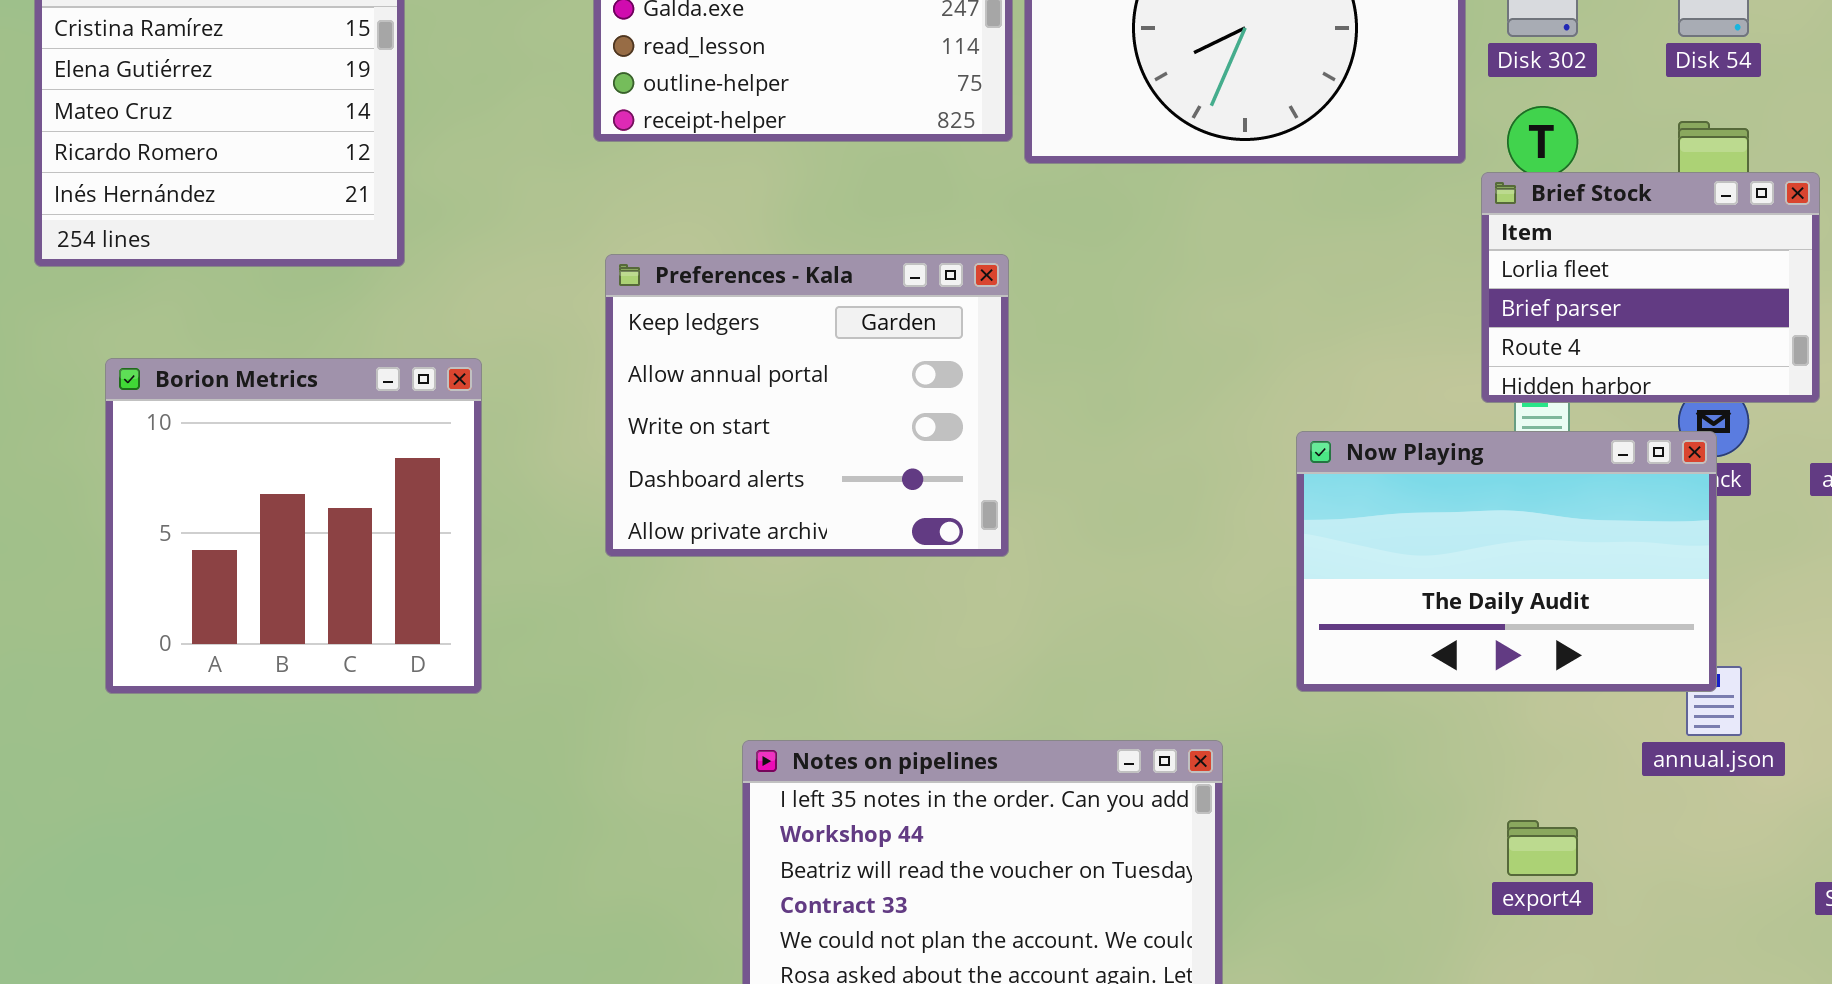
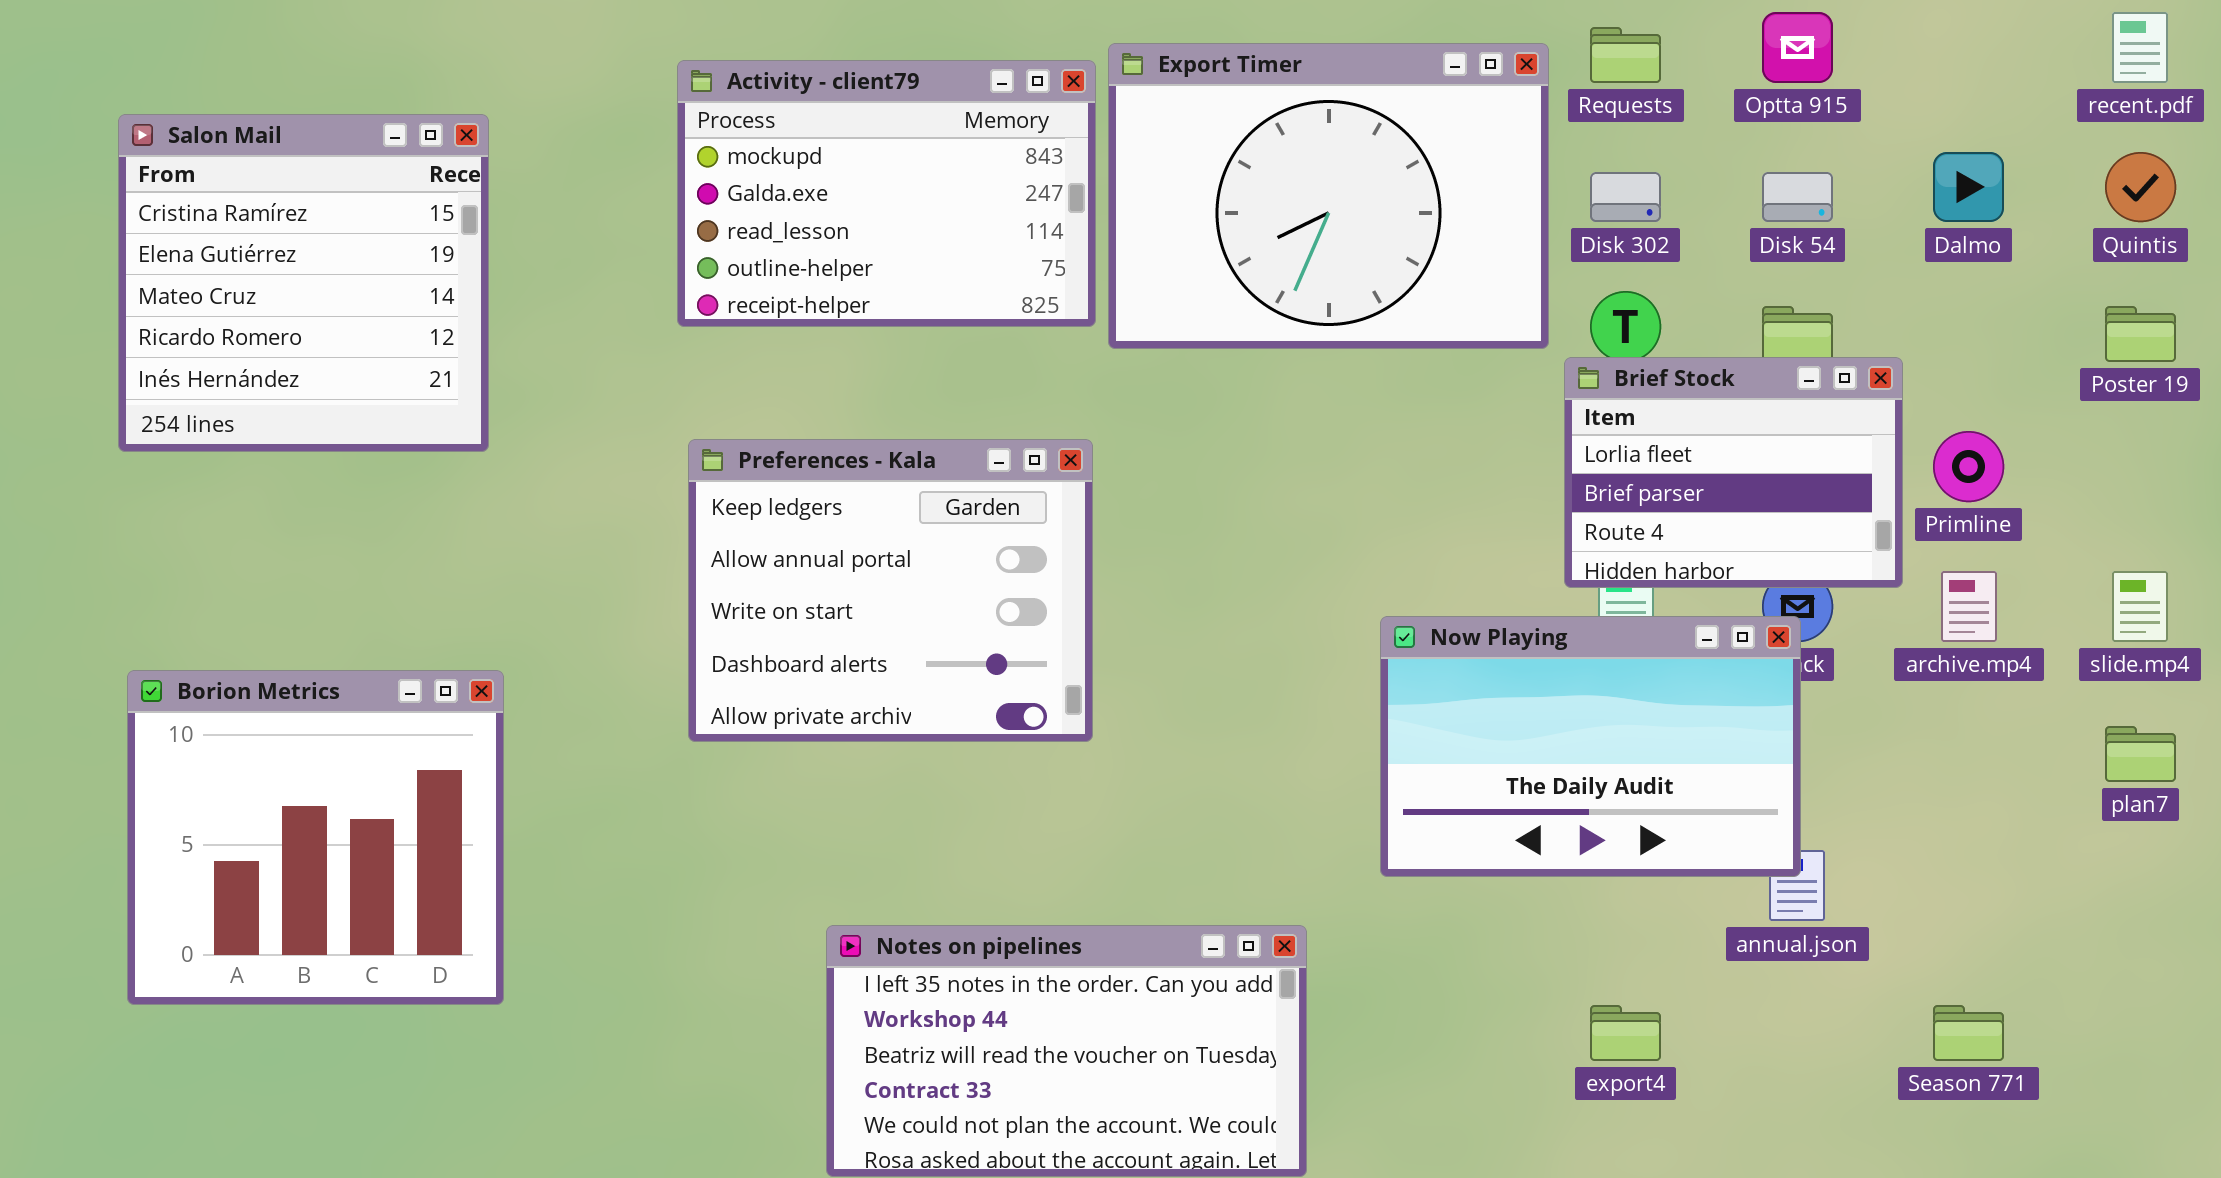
Borion Metrics: [105,358,482,694] -> [127,670,504,1005], moved

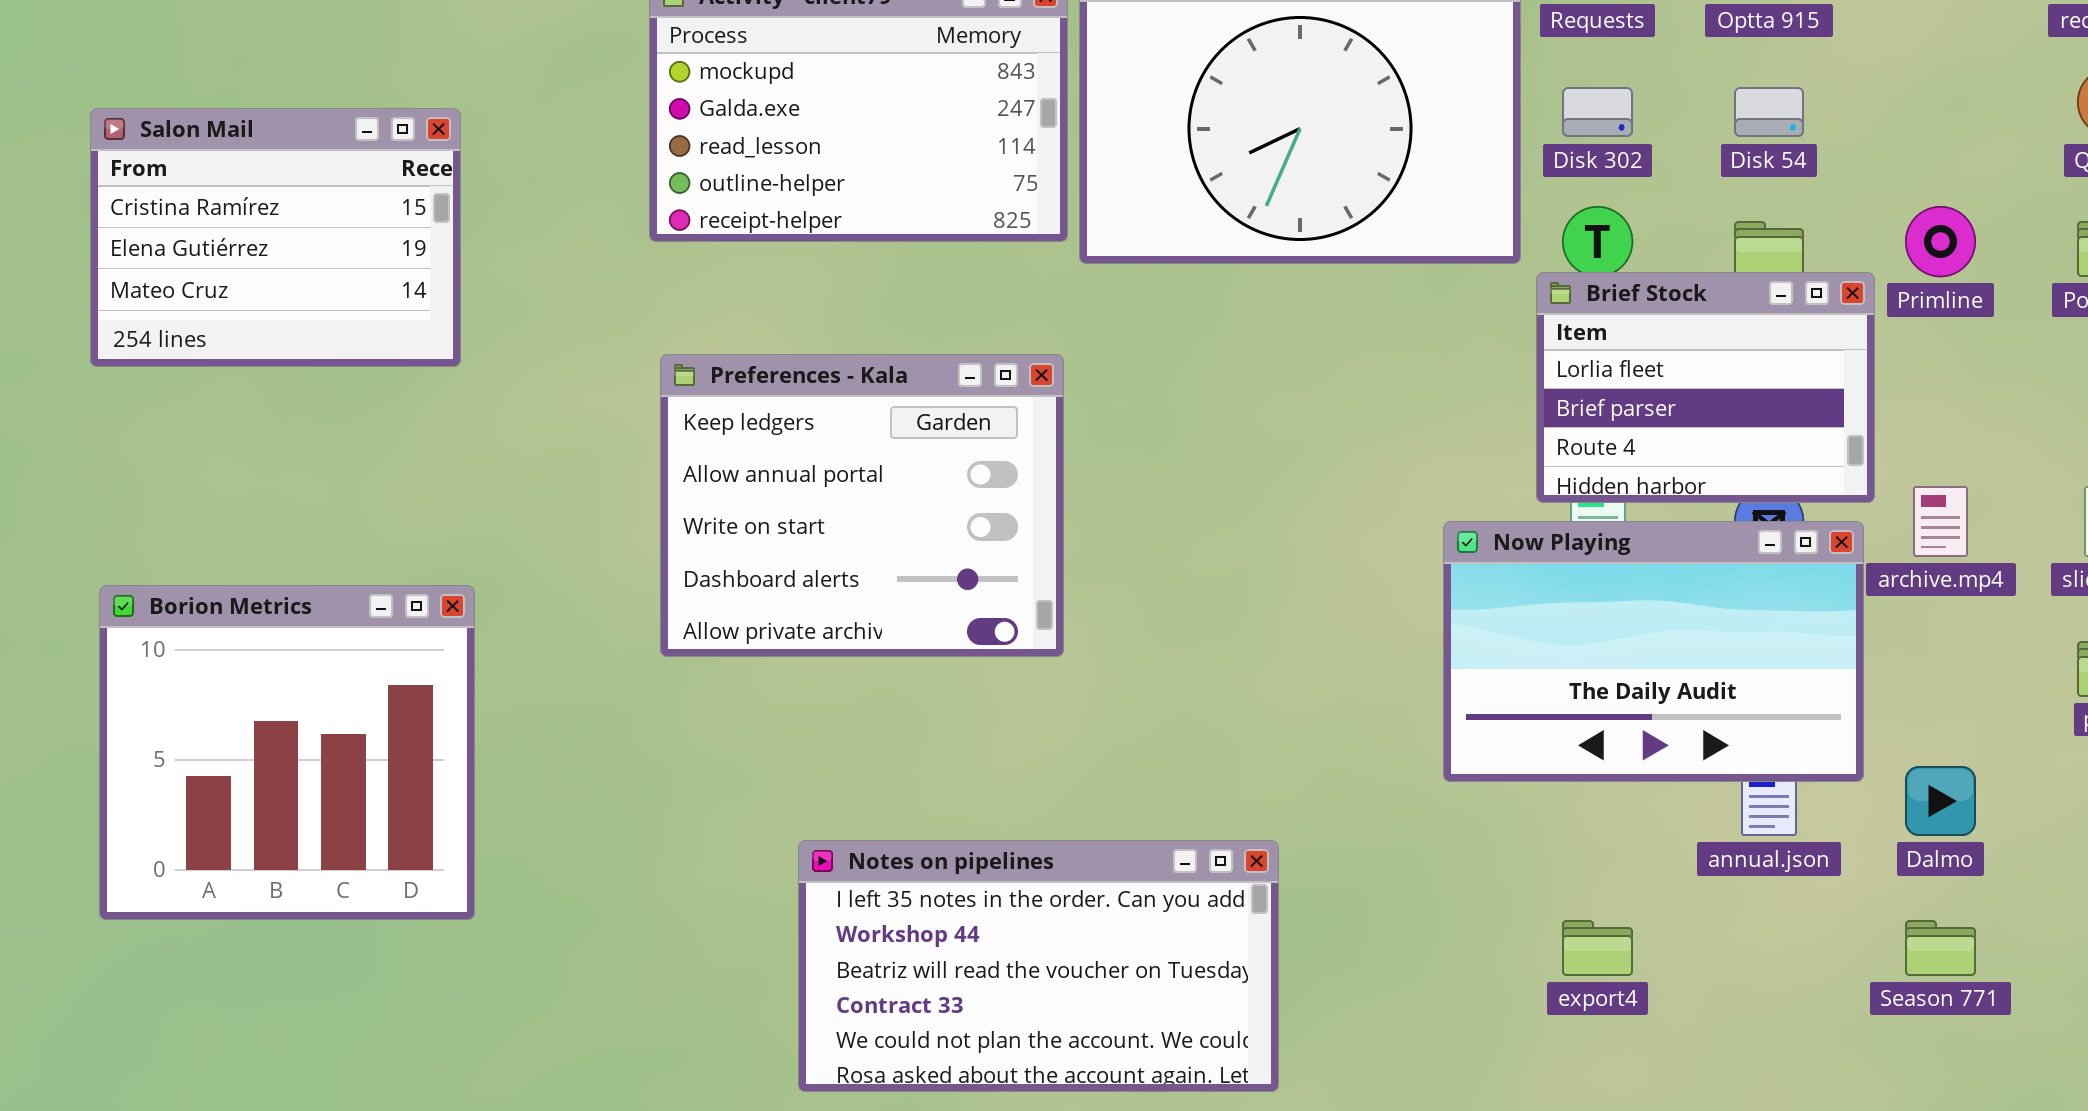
Salon Mail: [118,114,489,452] -> [90,108,461,367], resized
Dalmo: [1933,152,2004,222] -> [1905,766,1976,836], moved
Primline: [1933,431,2004,502] -> [1905,206,1976,277], moved
Now Playing: [1380,616,1801,877] -> [1443,521,1864,782], moved

